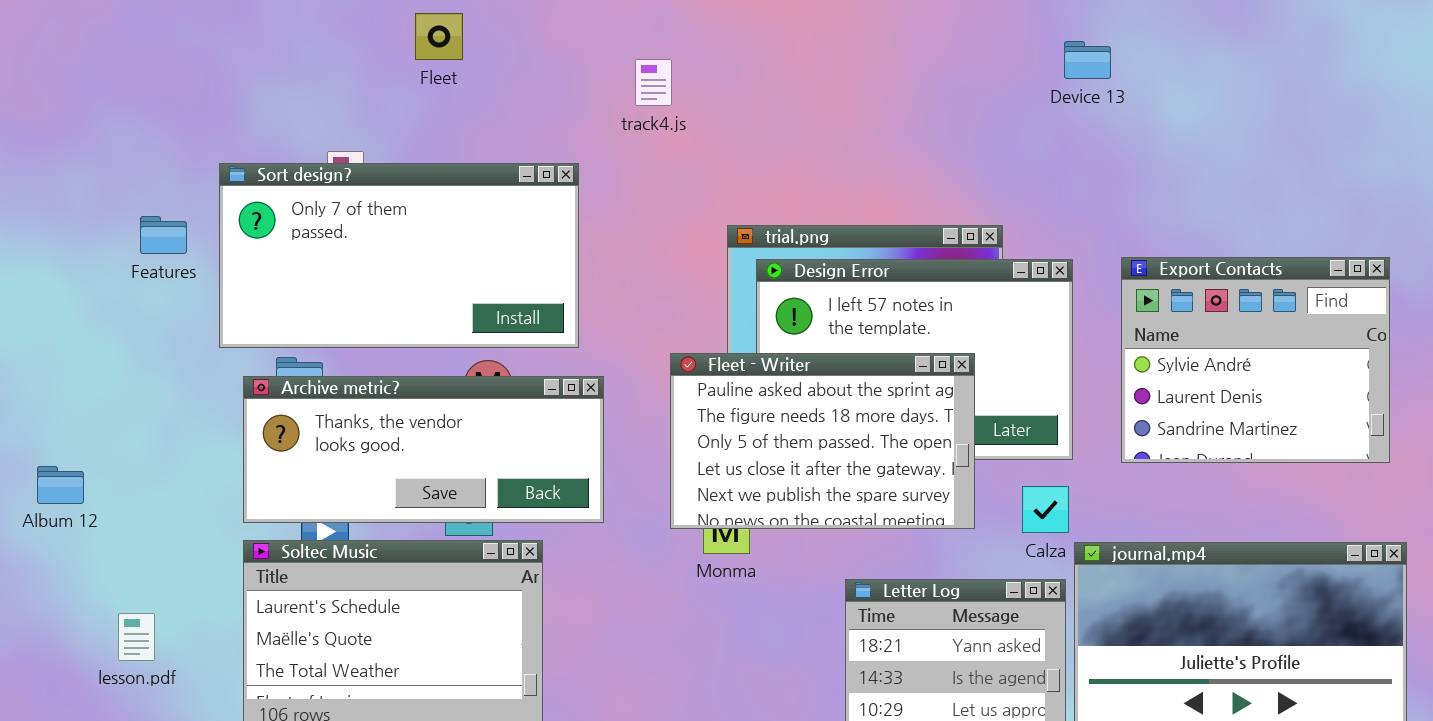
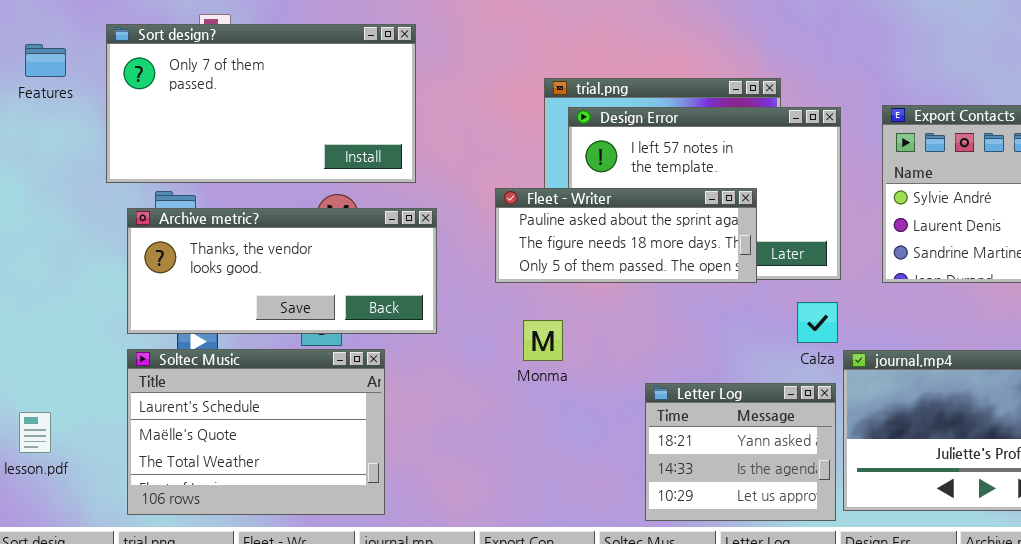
Features: [140,216,187,254] -> [25,44,66,77], moved
Fleet - Writer: [670,353,975,529] -> [495,188,757,283], resized

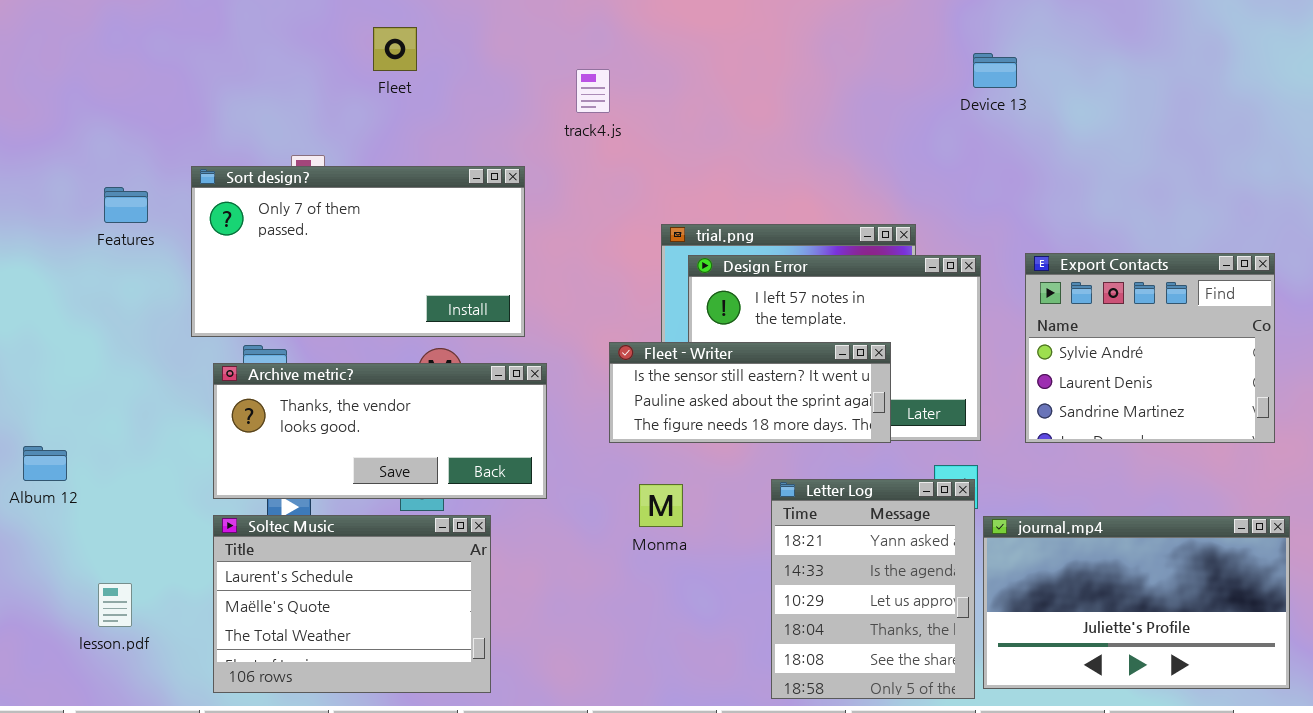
Fleet - Writer: [495,188,757,283] -> [609,342,891,443], scrolled up 1 row
Letter Log: [645,383,836,521] -> [771,479,975,699], resized

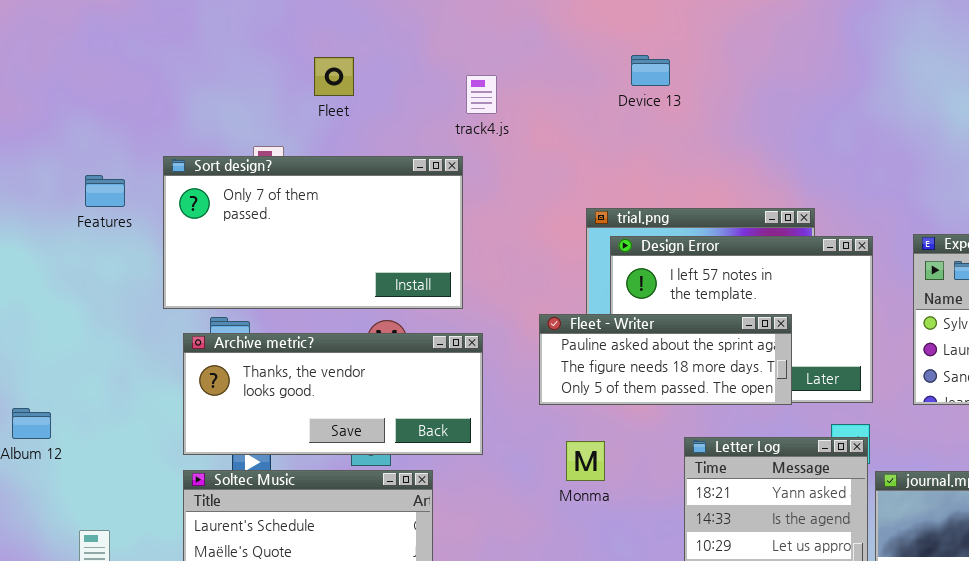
Fleet: [373,27,417,71] -> [314,57,354,96], moved
Device 13: [973,53,1017,88] -> [631,55,670,86], moved
track4.js: [576,69,610,113] -> [466,75,497,114], moved
Fleet - Writer: [609,342,891,443] -> [539,314,792,405], scrolled down 1 row

